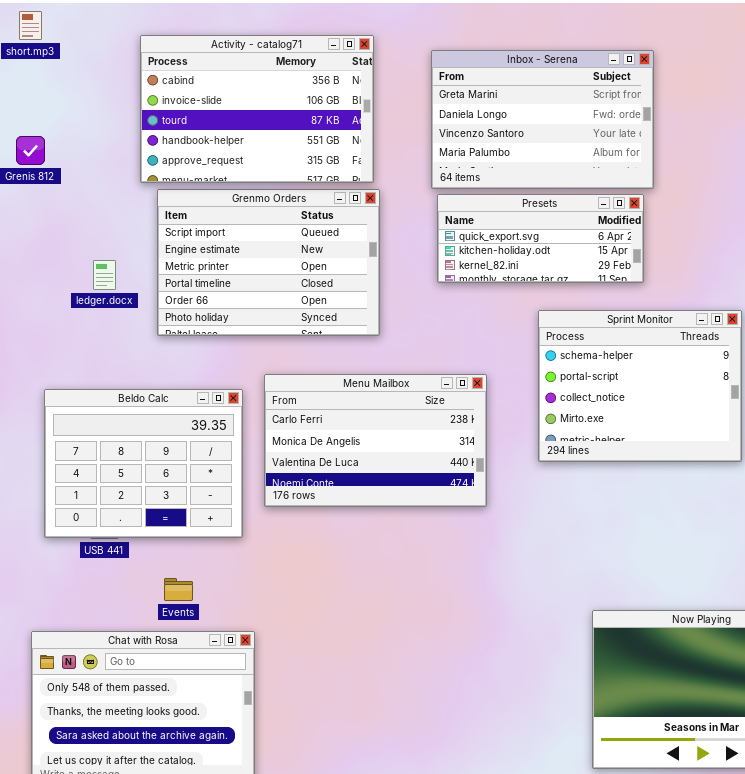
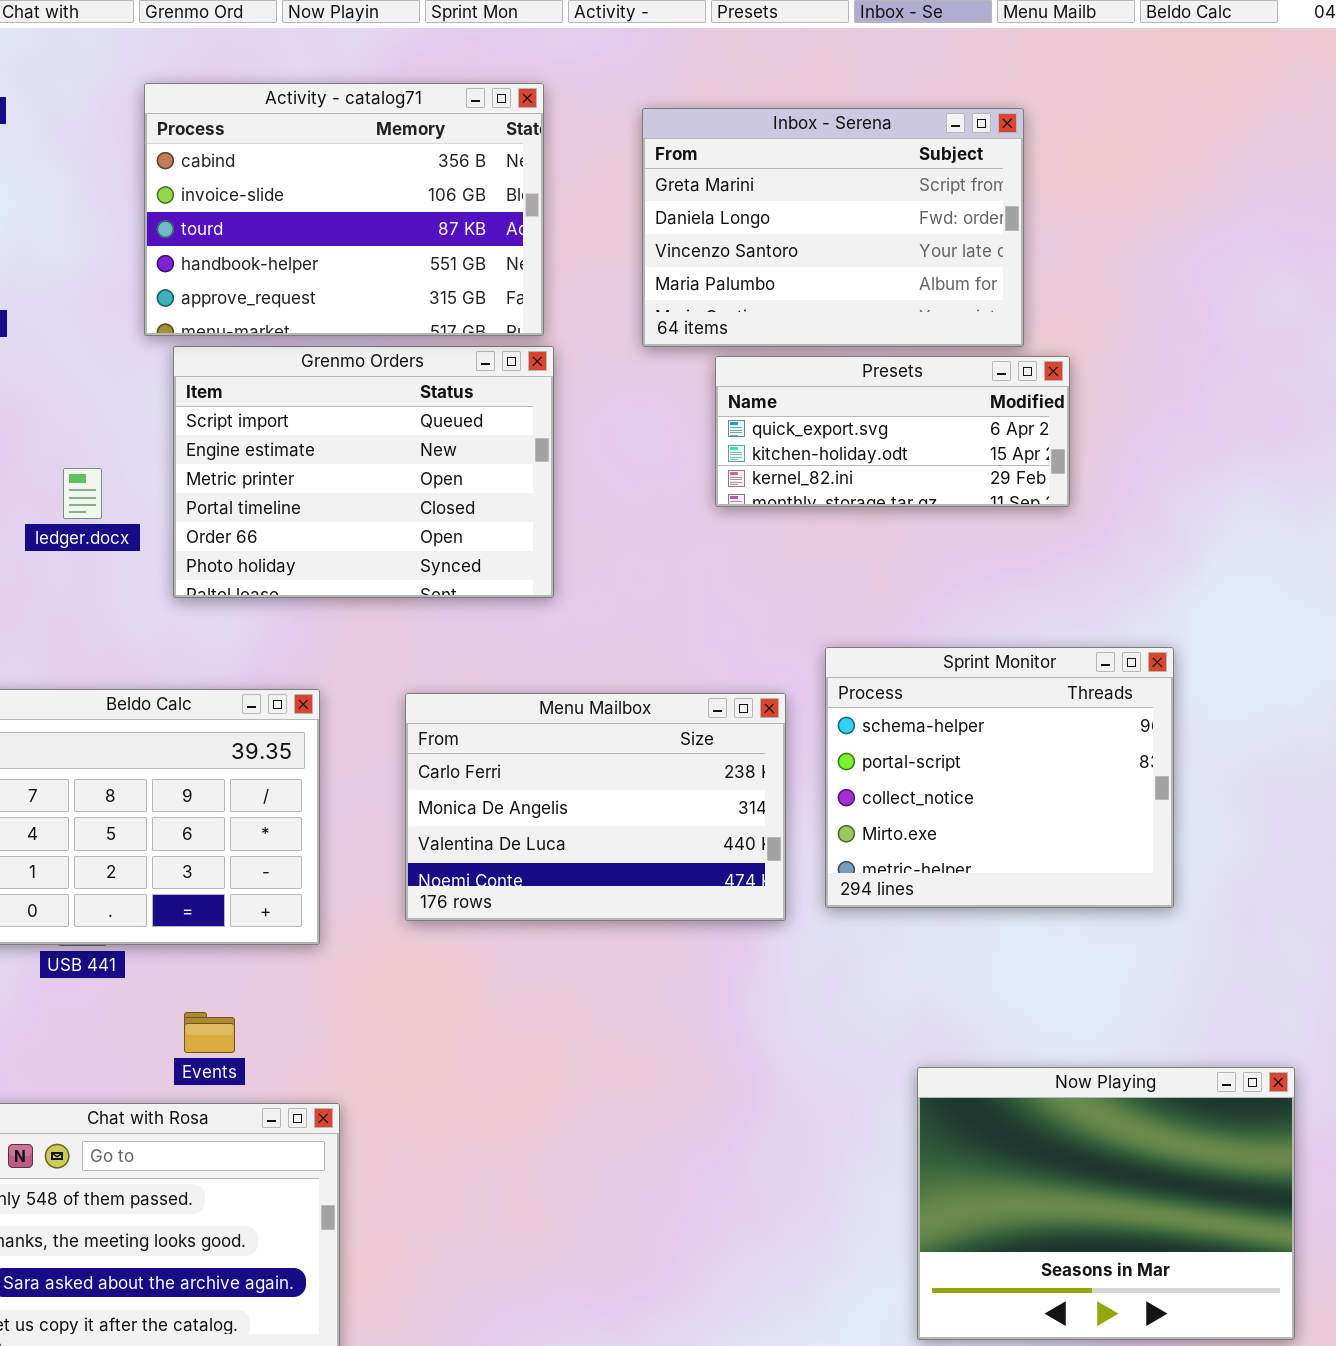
Presets: [437,194,644,283] -> [715,356,1070,507], moved
Sprint Monitor: [538,310,742,462] -> [825,647,1174,908], moved
Menu Mailbox: [264,374,487,507] -> [405,693,786,921], moved

